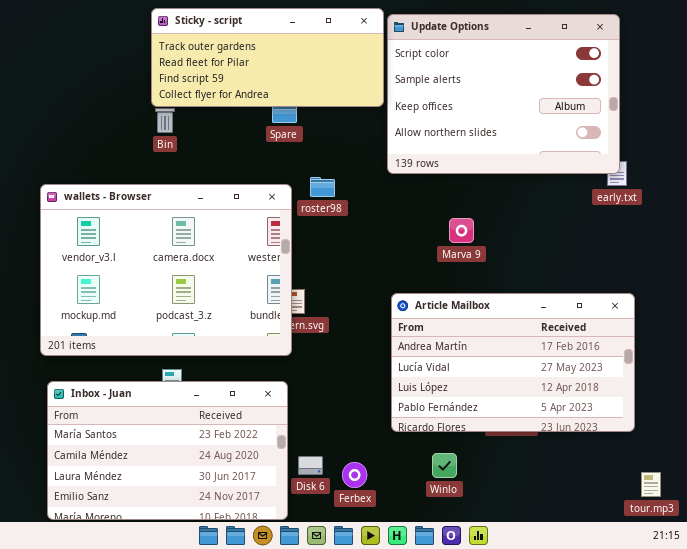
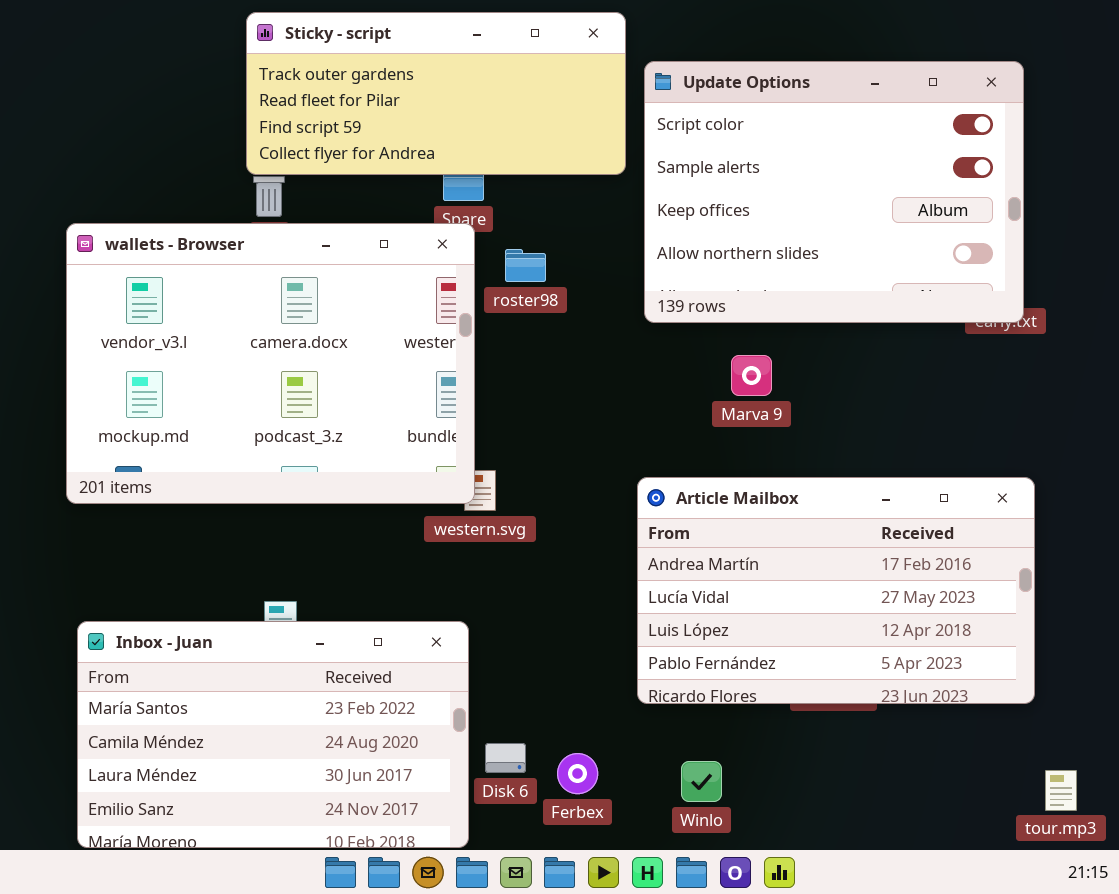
Update Options: [387,14,620,174] -> [644,61,1024,323], moved
roster98: [310,177,335,197] -> [505,249,546,282], moved
wallets - Browser: [40,184,292,356] -> [66,223,475,504], moved
Winlo: [432,453,457,478] -> [681,761,722,802], moved

